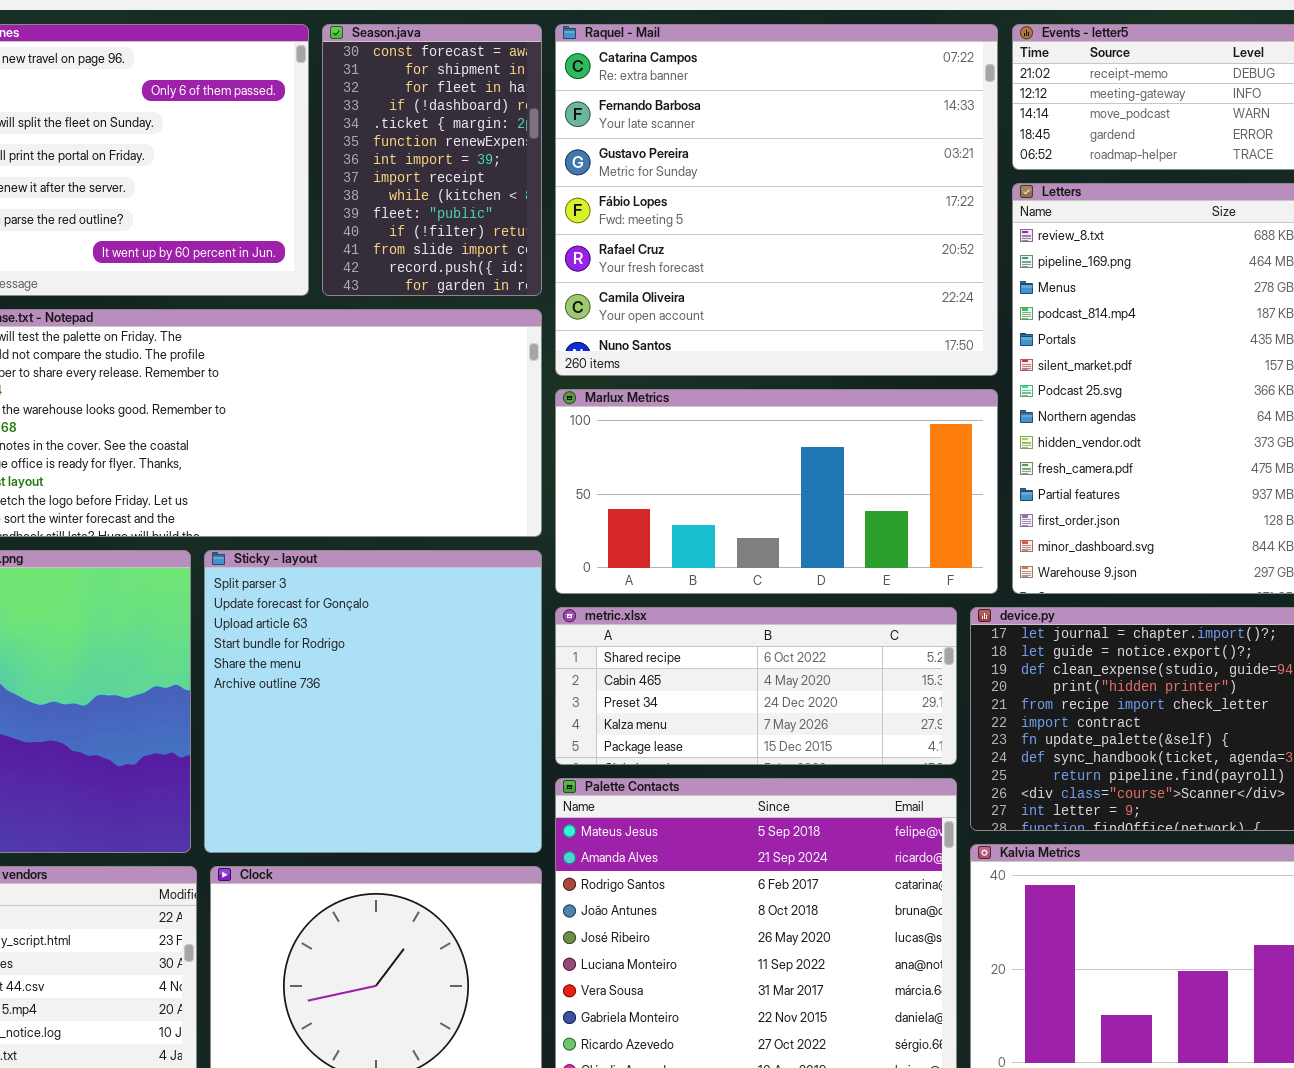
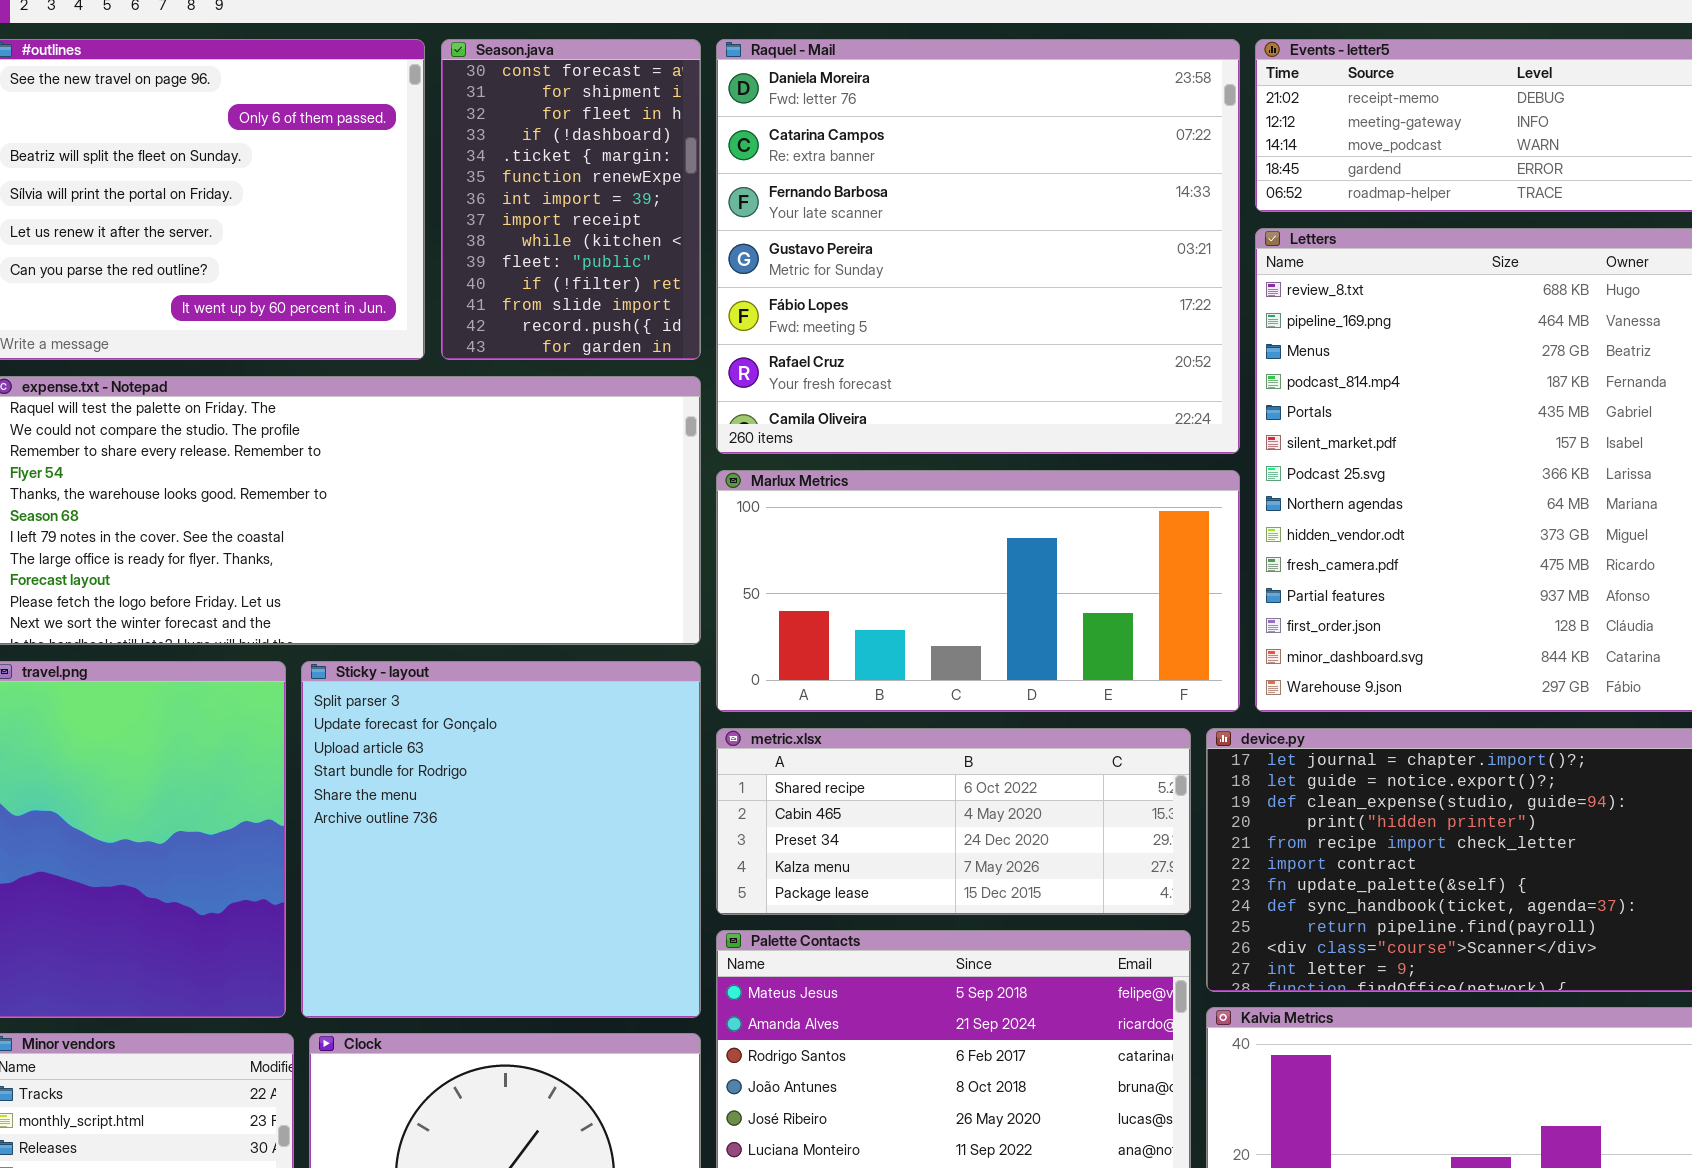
Raquel - Mail: [555,24,998,376] -> [716,39,1240,454], scrolled up 1 row

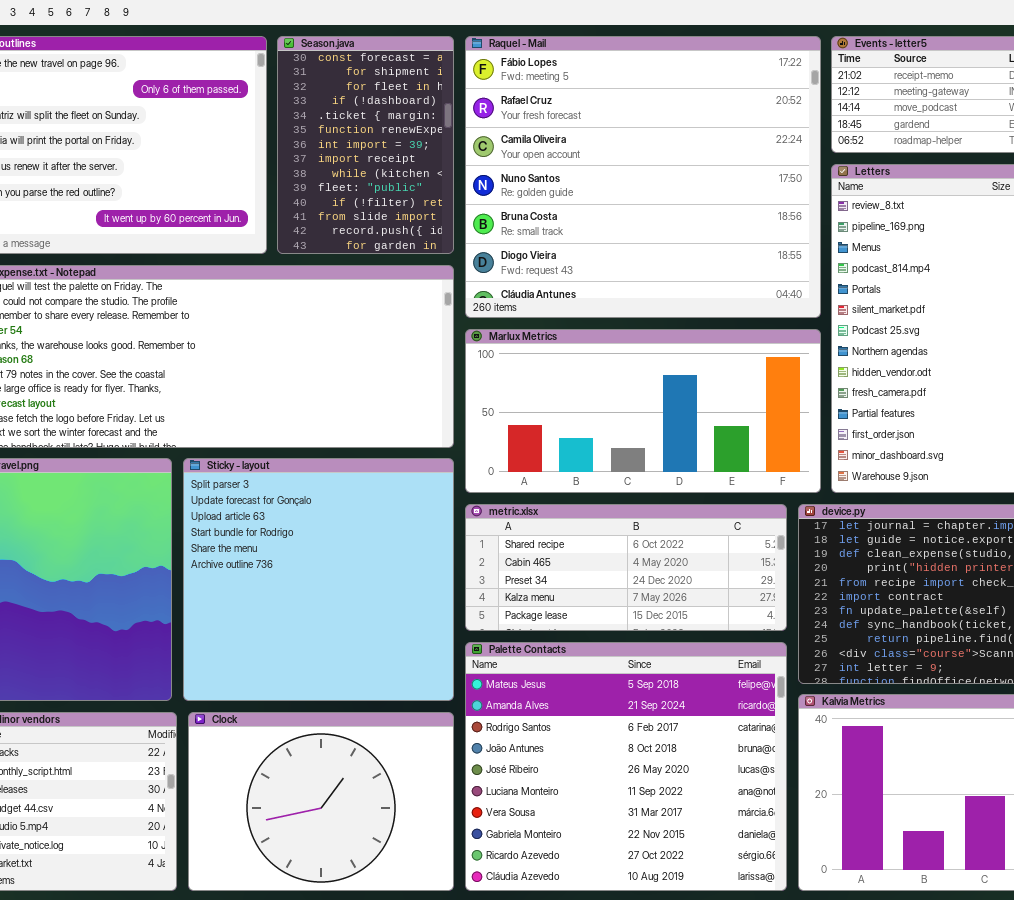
Raquel - Mail: [716,39,1240,454] -> [465,36,821,318], scrolled down 4 rows

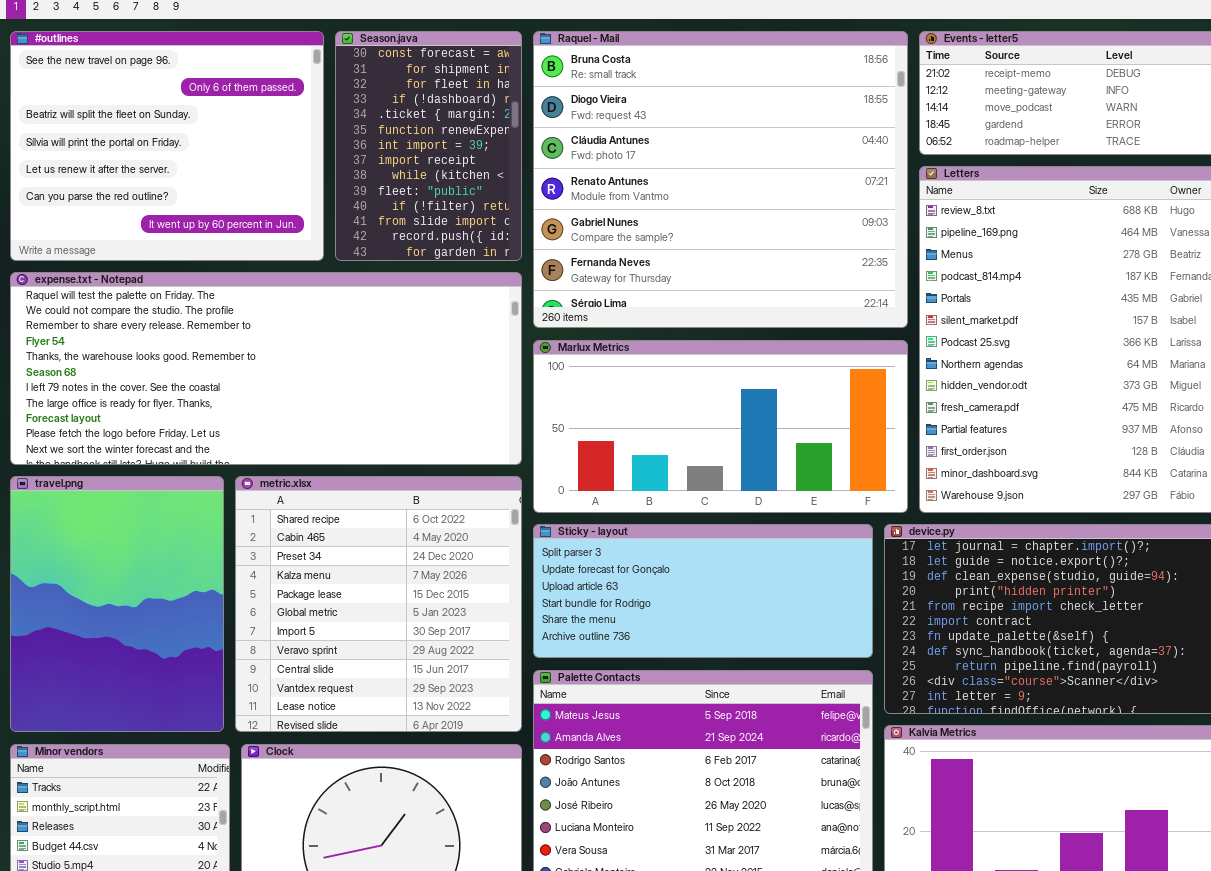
Raquel - Mail: [465,36,821,318] -> [533,31,908,328], scrolled down 4 rows
Sticky - layout: [183,458,454,701] -> [533,524,873,658], moved, resized
metric.xlsx: [465,504,787,631] -> [235,476,522,732], moved, resized

